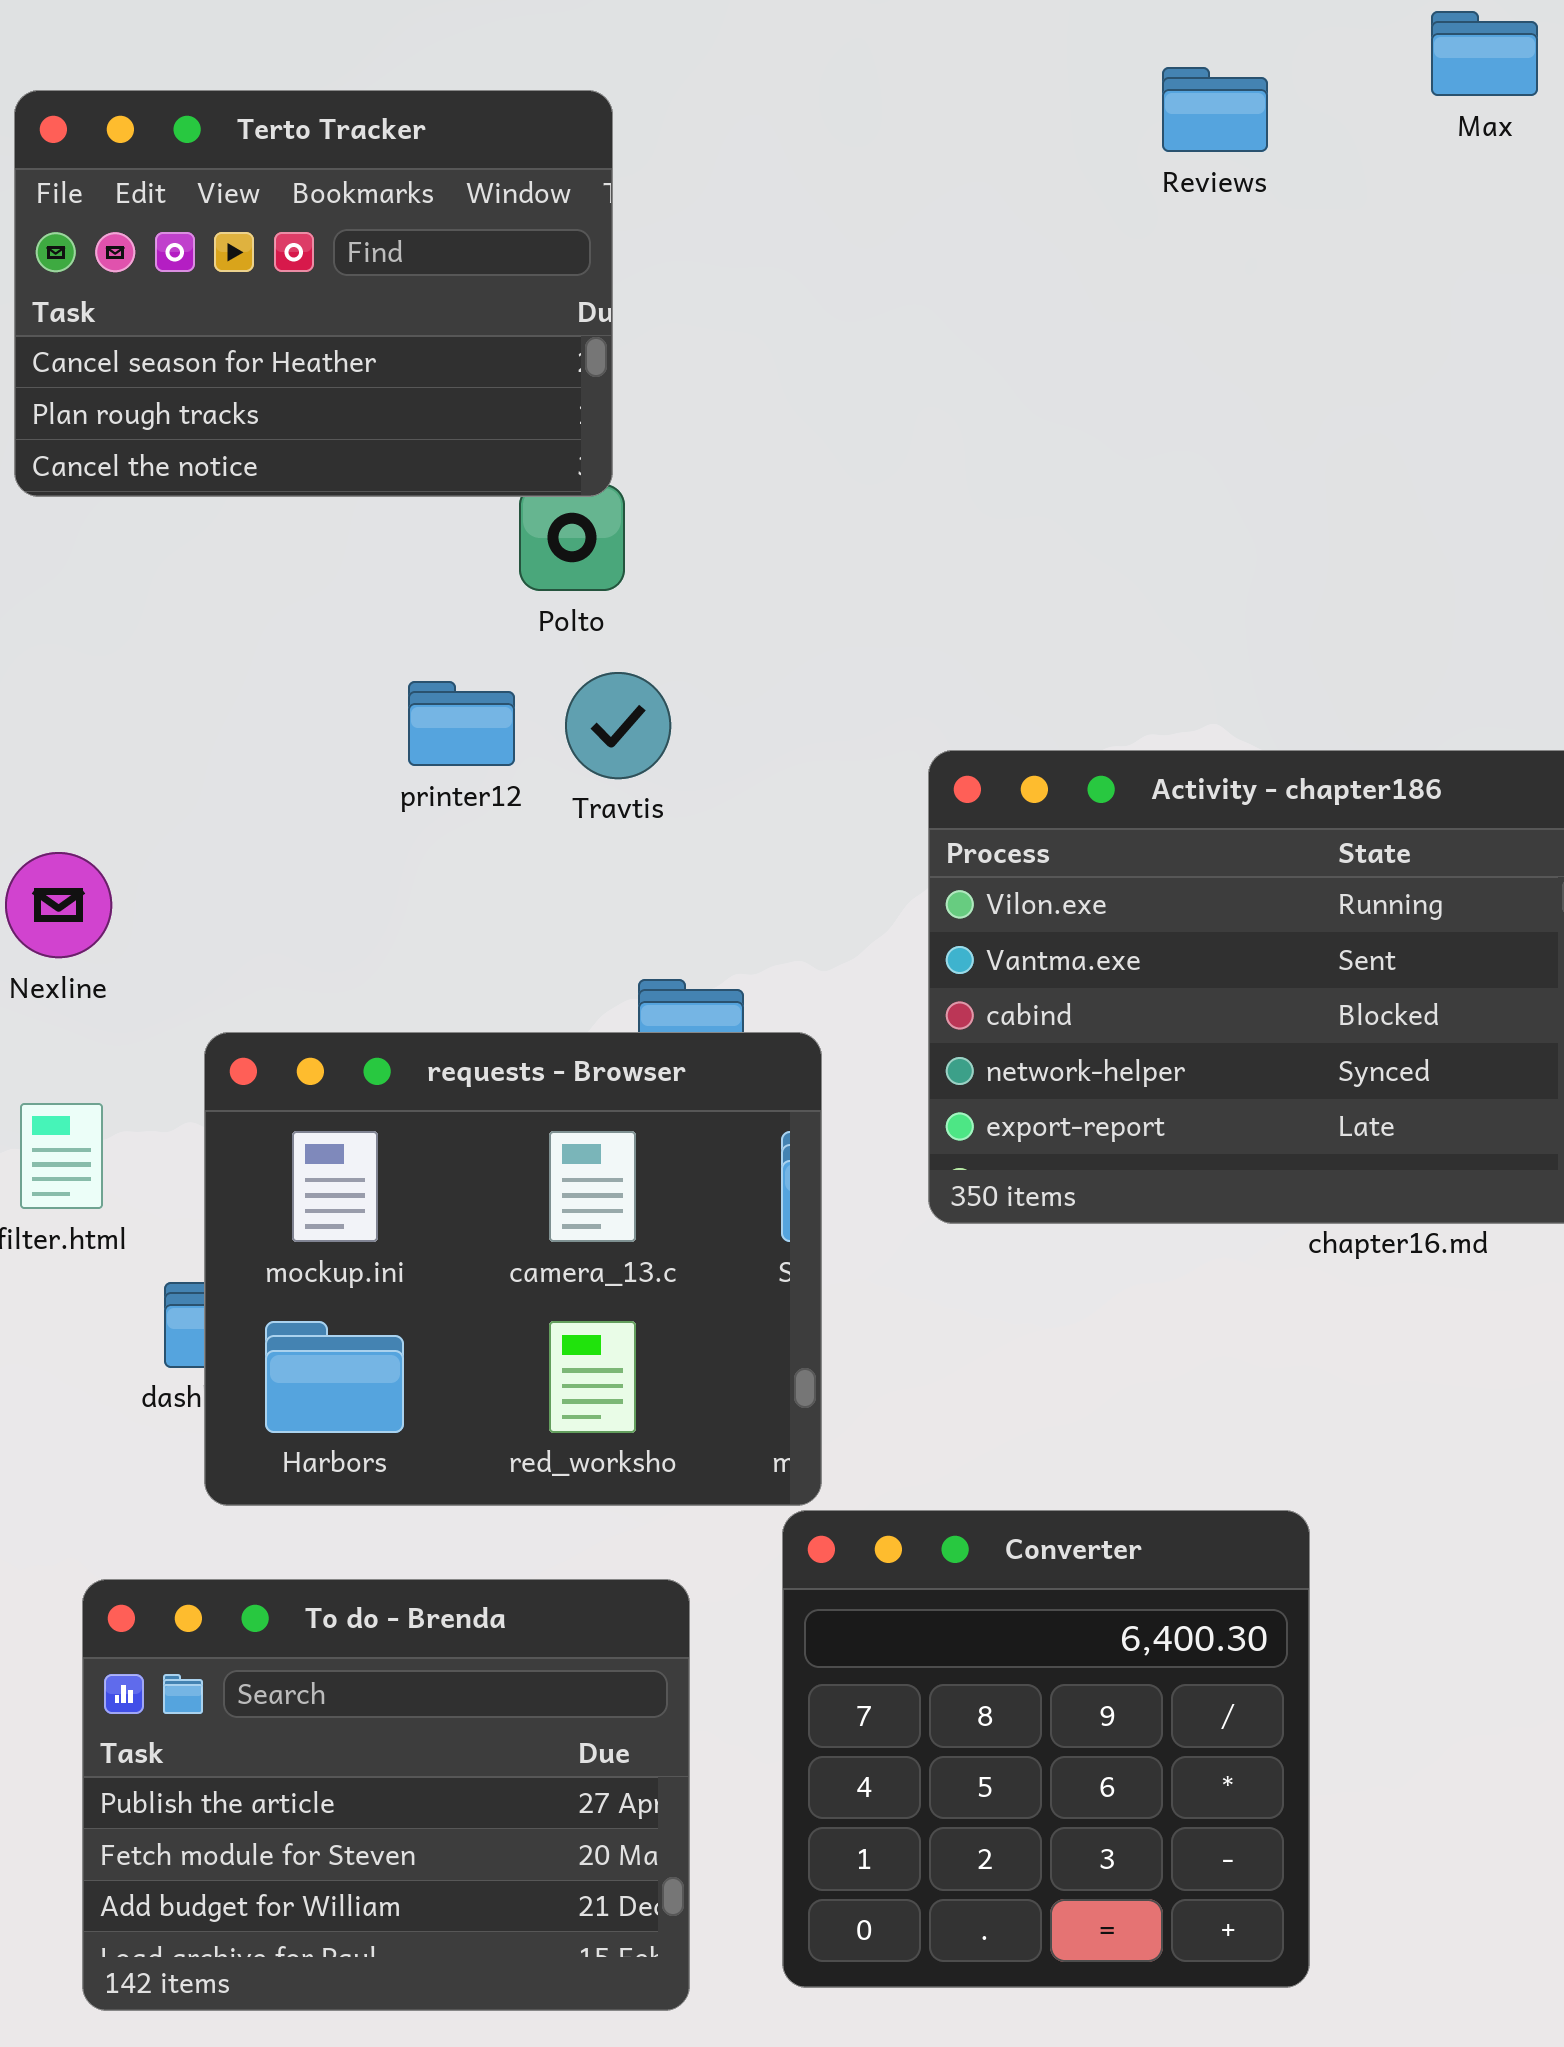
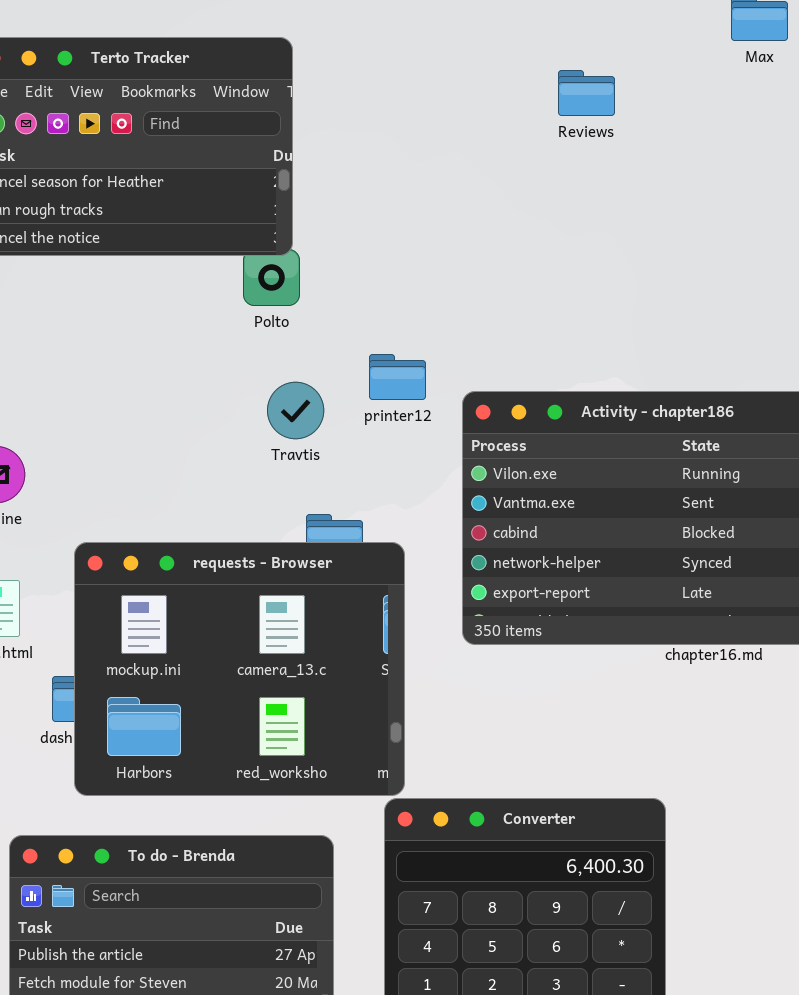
Reviews: [1162,67,1268,152] -> [558,70,615,116], moved
Travtis: [565,672,671,779] -> [267,382,324,439], moved
printer12: [408,681,515,766] -> [369,354,426,400], moved

